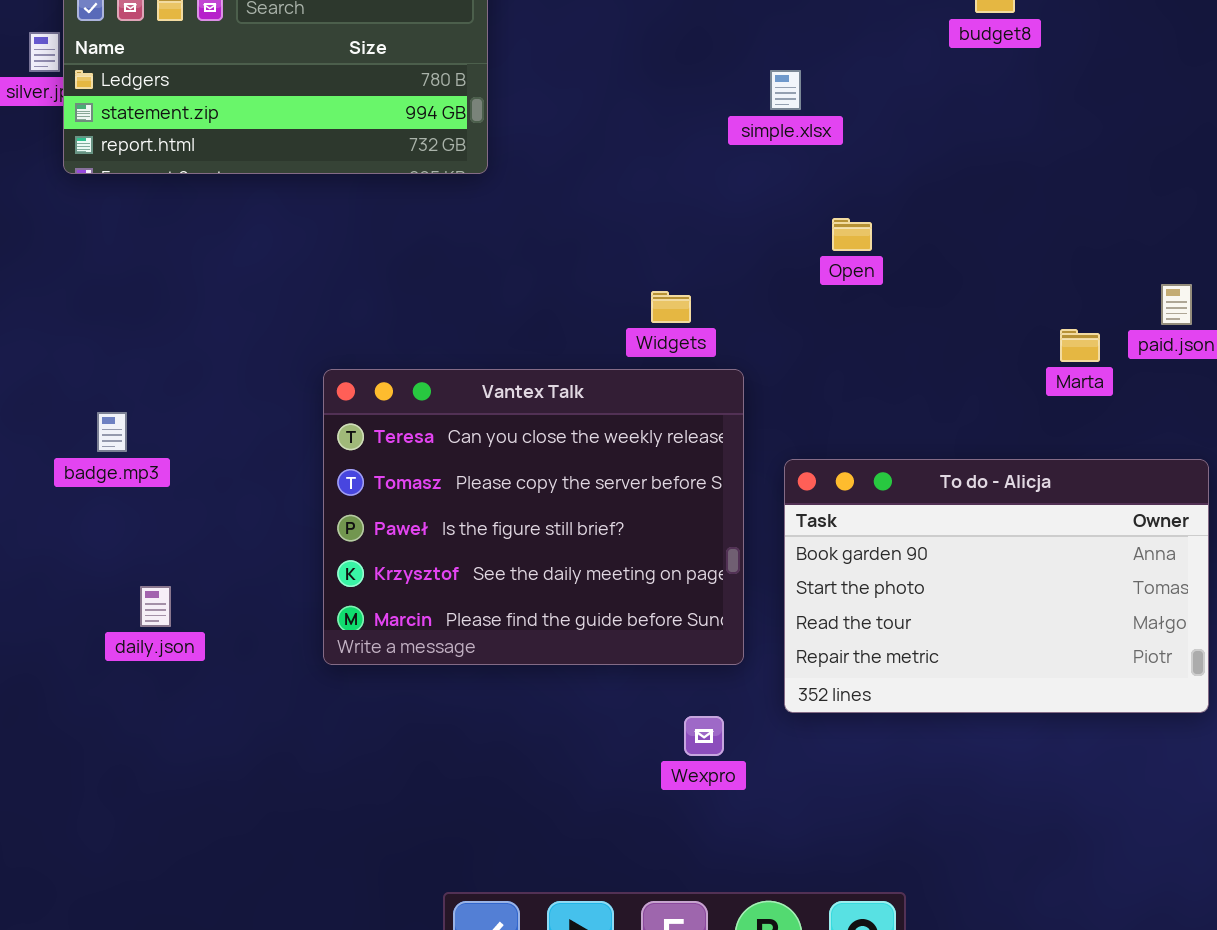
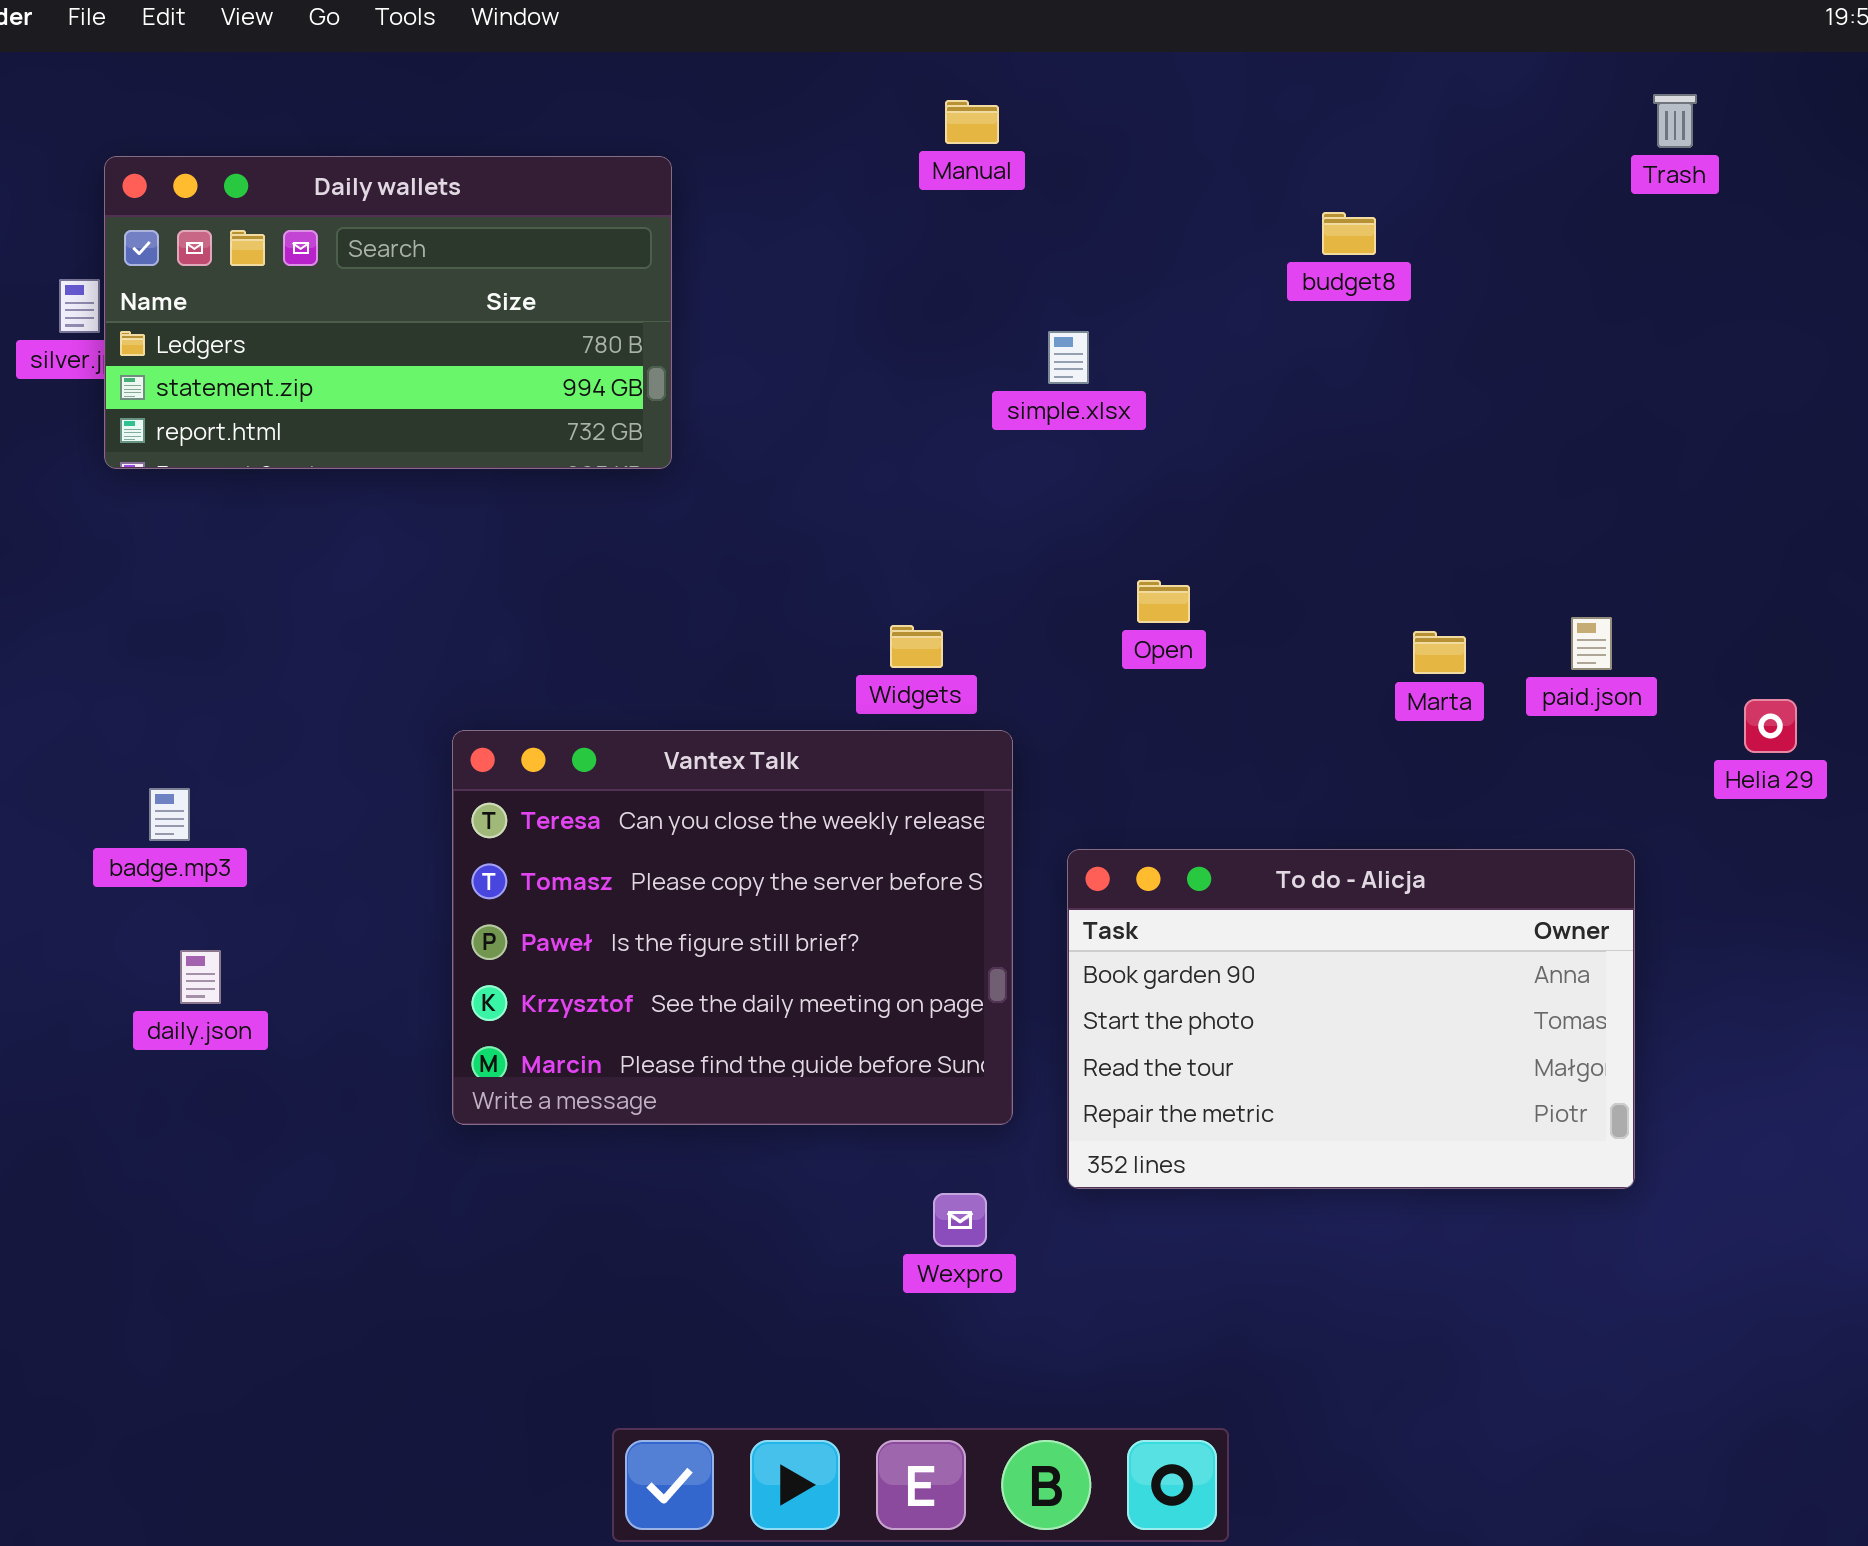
Open: [832,218,872,251] -> [1137,580,1190,623], moved
Marta: [1060,329,1100,362] -> [1413,631,1466,674], moved
daily.json: [140,586,171,627] -> [180,950,221,1004], moved

